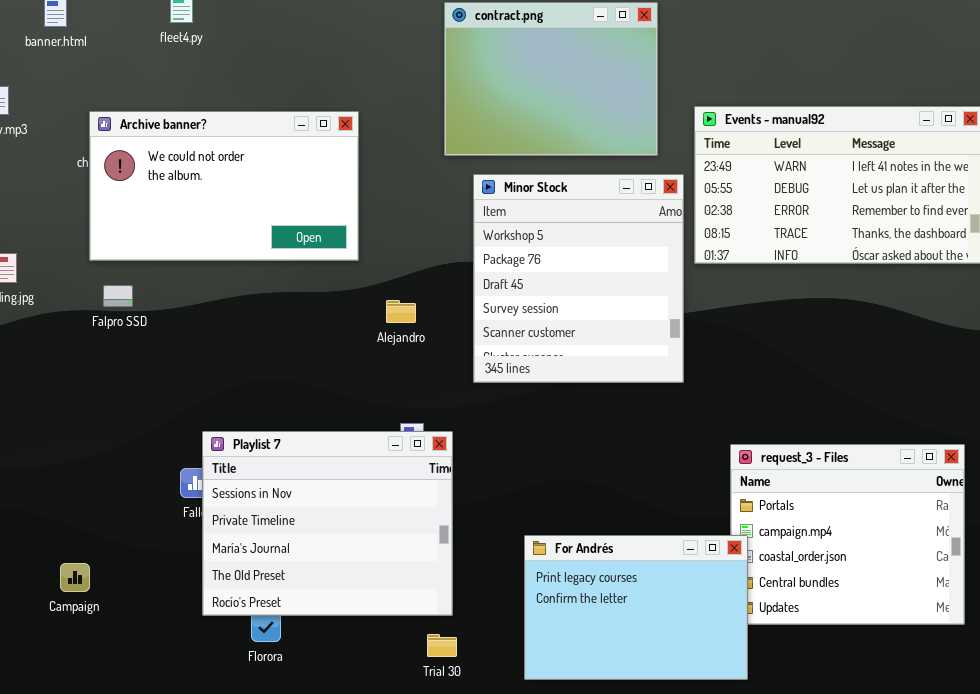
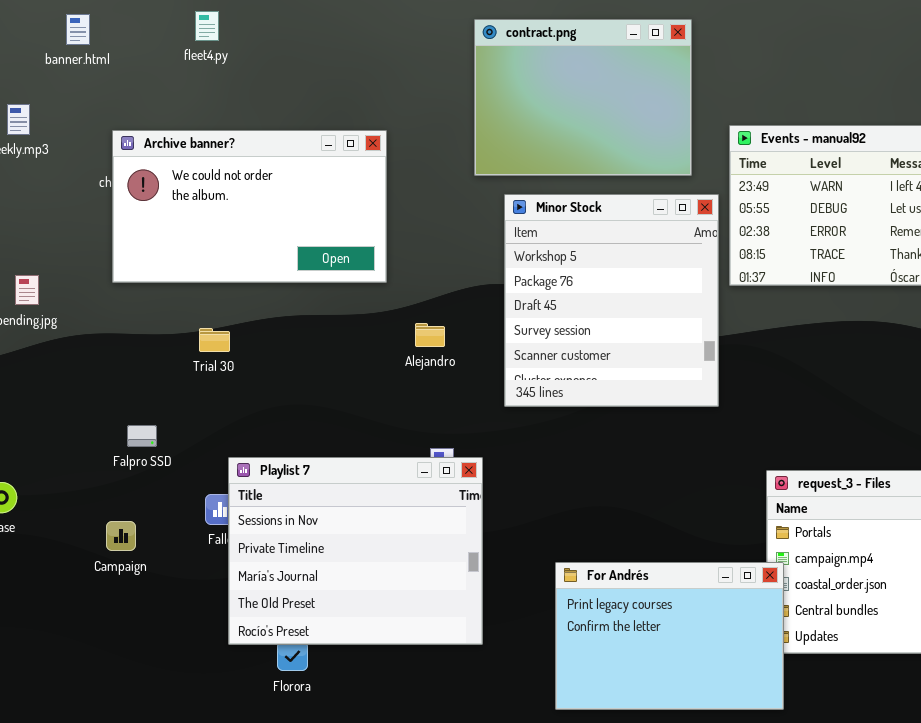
Falpro SSD: [103,285,133,307] -> [127,425,157,447], moved
Campaign: [60,563,90,592] -> [106,521,136,551], moved
Trial 30: [427,634,457,657] -> [199,328,230,352], moved

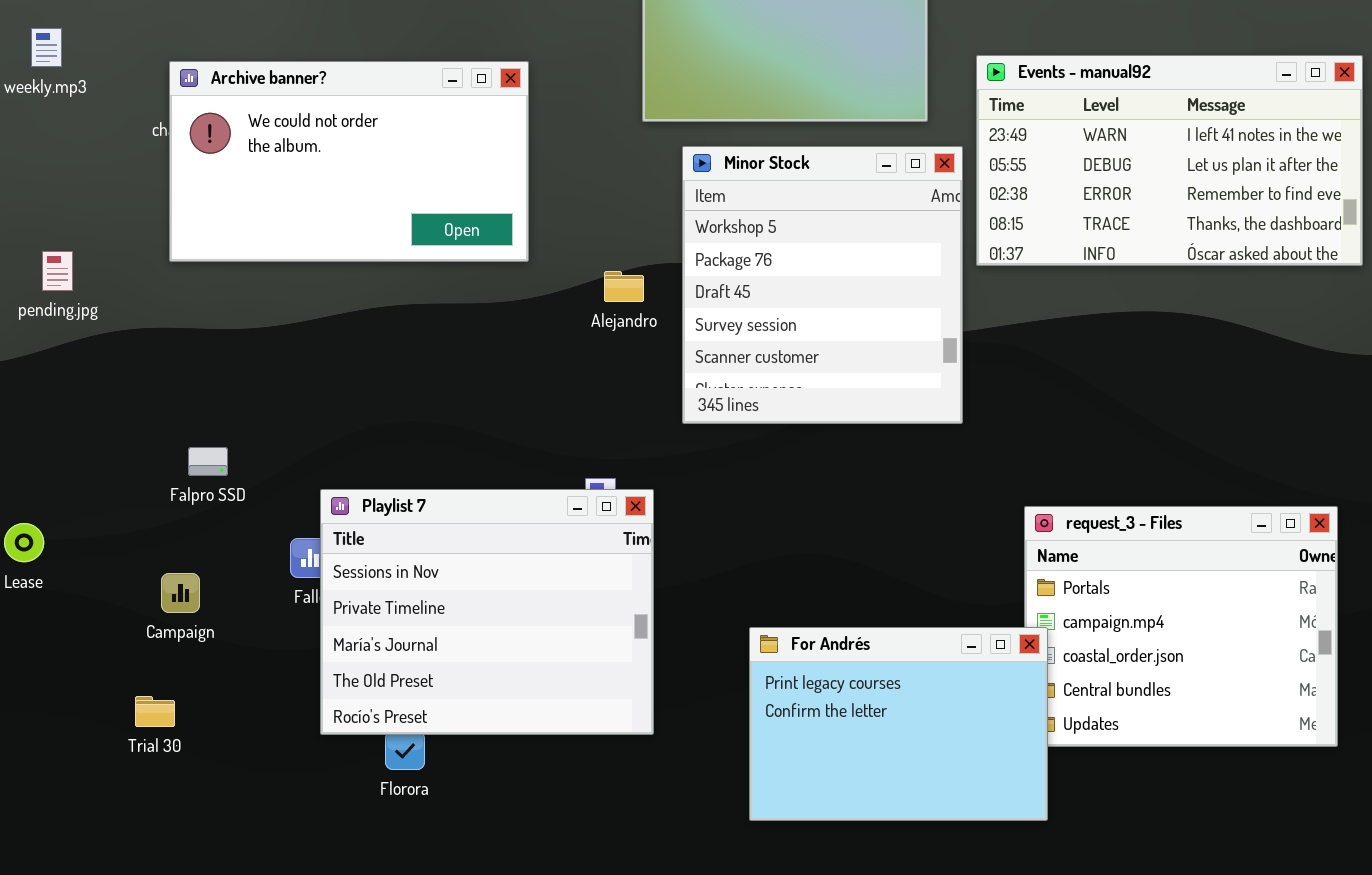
Alejandro: [415,323,445,347] -> [604,271,644,302], moved
Trial 30: [199,328,230,352] -> [135,696,175,727], moved

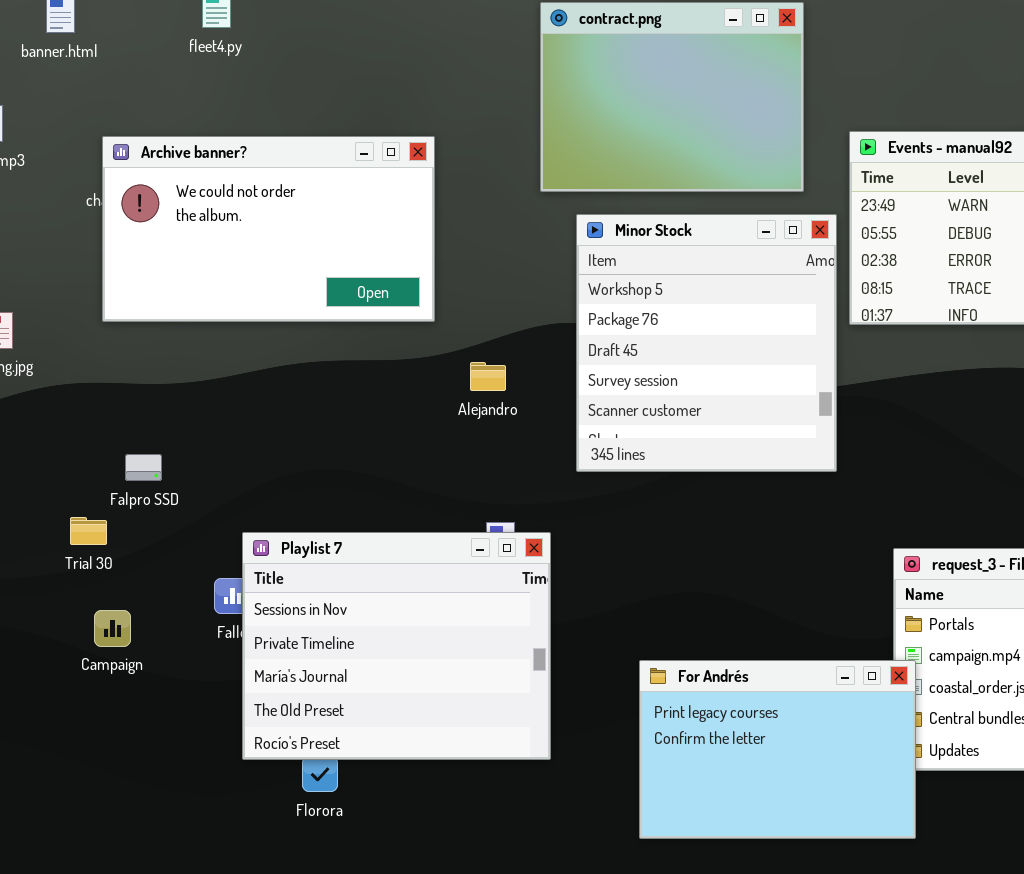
Alejandro: [604,271,644,302] -> [470,362,506,391], moved
Falpro SSD: [188,447,228,476] -> [125,454,162,481], moved
Trial 30: [135,696,175,727] -> [70,517,107,545], moved

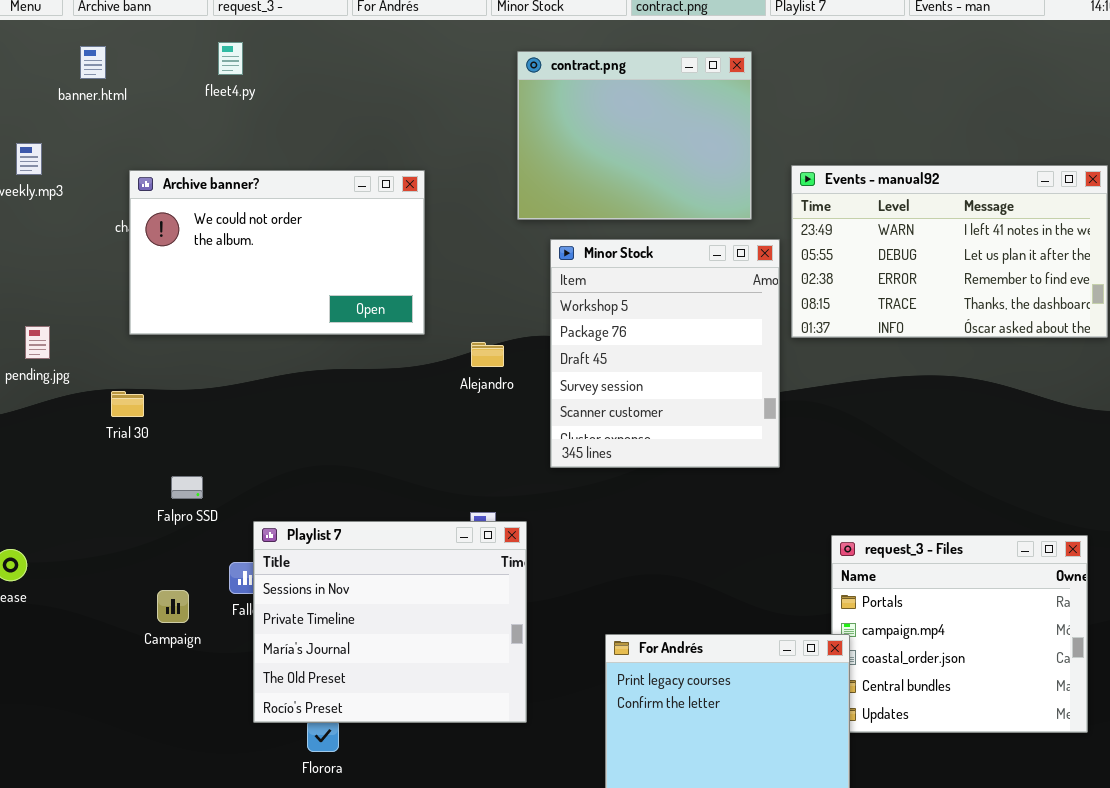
Alejandro: [470,362,506,391] -> [471,342,504,367], moved
Falpro SSD: [125,454,162,481] -> [171,476,203,499], moved
Trial 30: [70,517,107,545] -> [111,391,144,417], moved
Campaign: [94,610,131,647] -> [157,590,189,623], moved

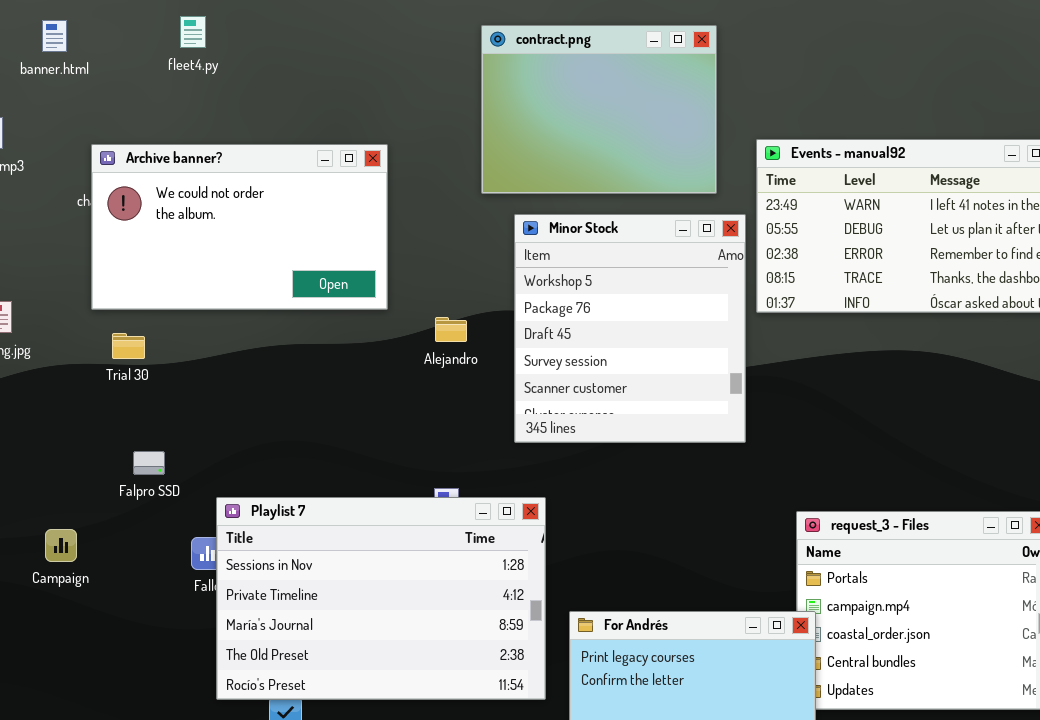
Trial 30: [111,391,144,417] -> [112,333,145,359], moved
Playlist 7: [253,521,527,723] -> [216,497,546,700], resized
Campaign: [157,590,189,623] -> [45,529,77,562], moved

